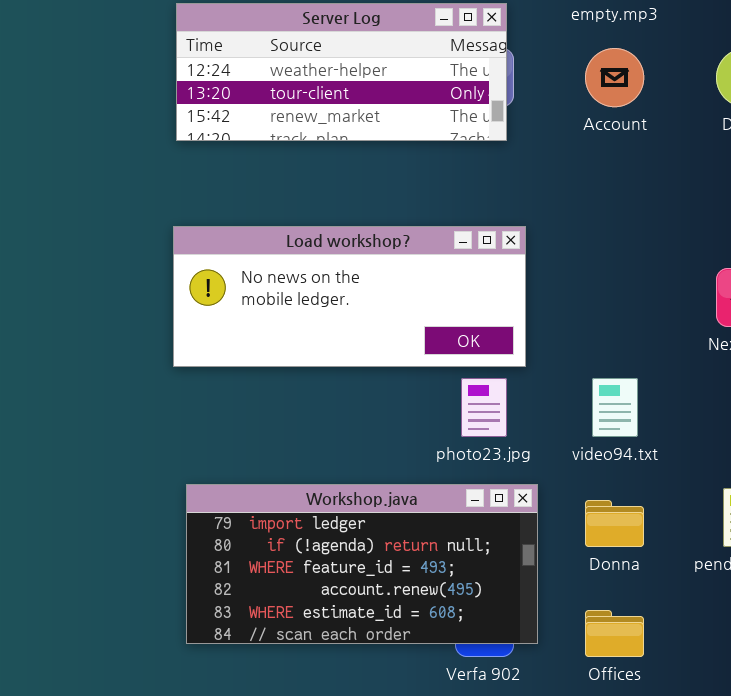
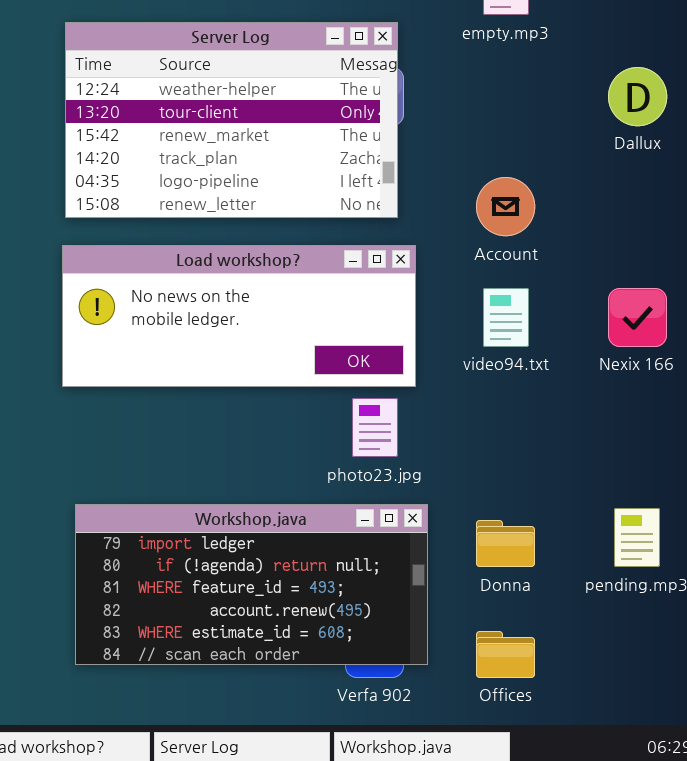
Server Log: [176,3,507,141] -> [65,22,398,218], resized
Account: [585,48,644,107] -> [476,177,535,236], moved
video94.txt: [592,378,638,437] -> [483,288,529,347], moved

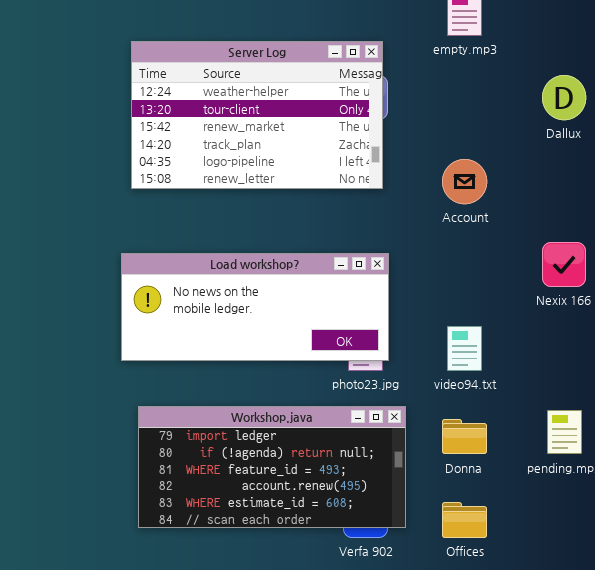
Load workshop?: [62,245,416,387] -> [121,253,389,361], moved
video94.txt: [483,288,529,347] -> [447,326,482,371], moved

